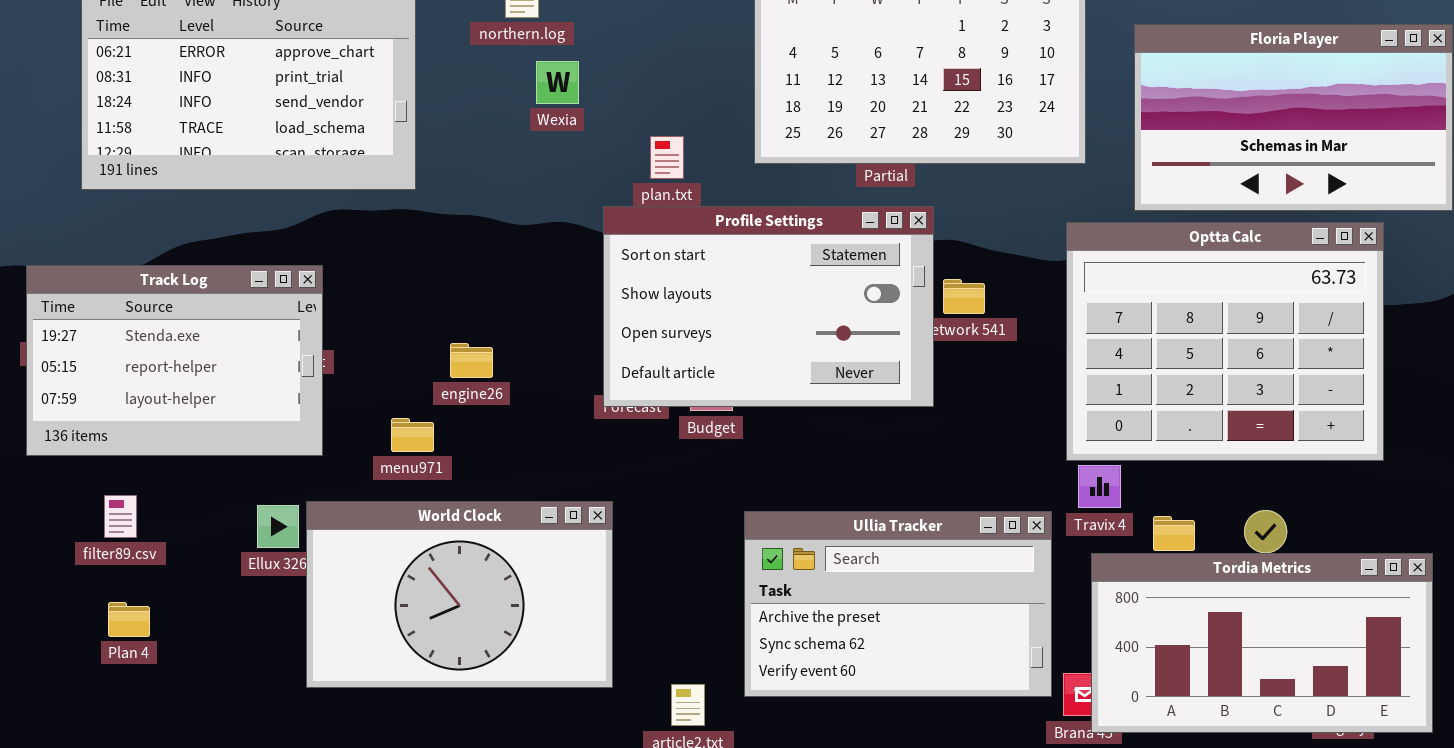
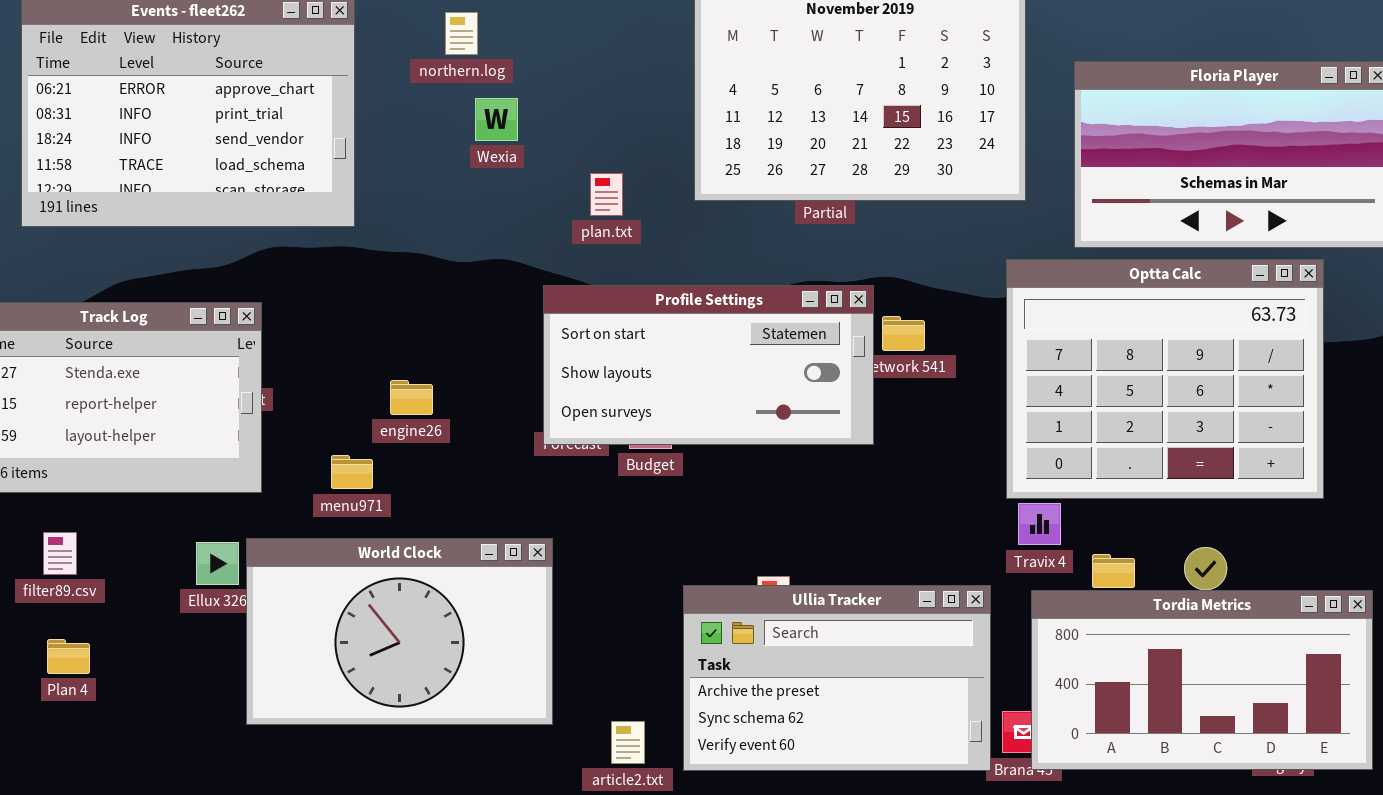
Profile Settings: [603,206,934,407] -> [543,285,874,445], resized
Ullia Tracker: [744,511,1052,697] -> [683,585,991,771], moved

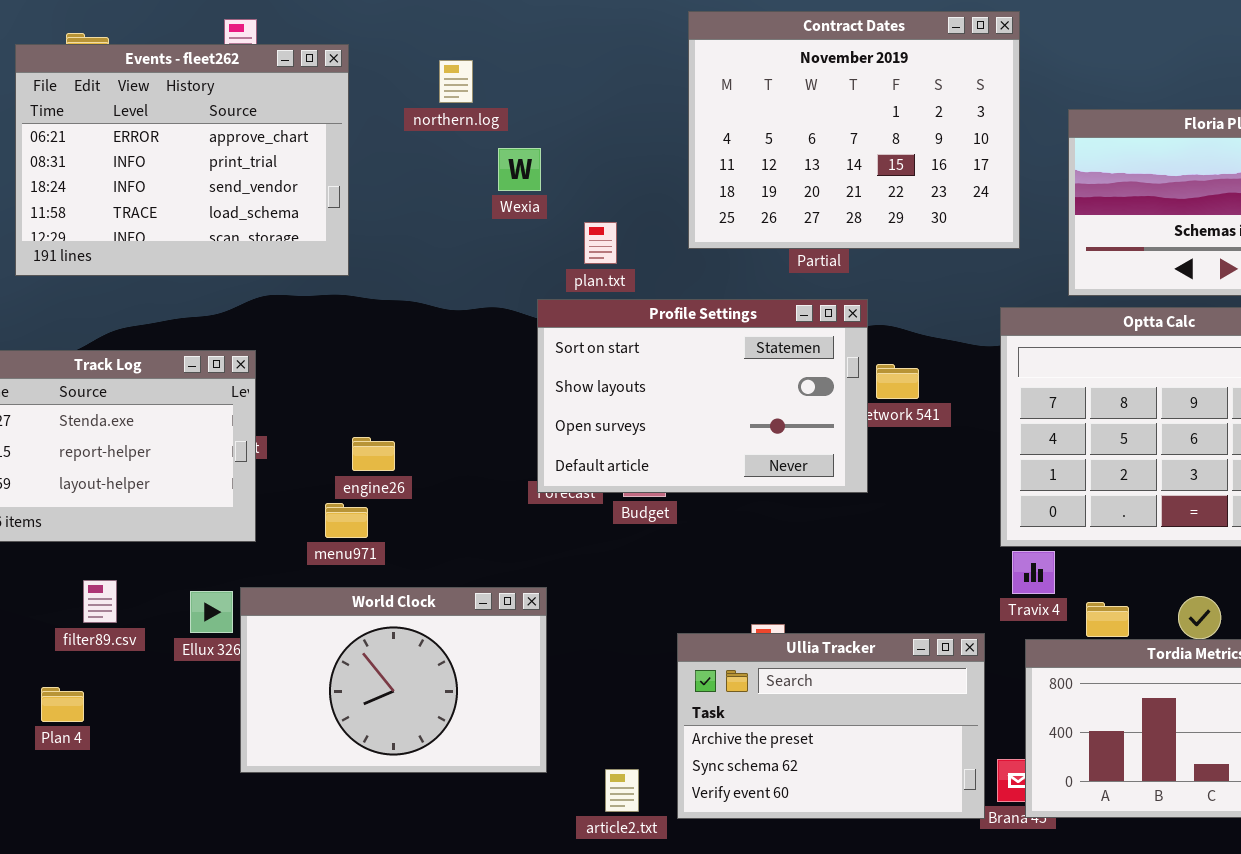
Wexia: [475,98,518,141] -> [498,148,541,191], moved
Profile Settings: [543,285,874,445] -> [537,299,868,493], resized
engine26: [390,380,433,415] -> [352,437,395,471], moved
filter89.csv: [43,532,77,575] -> [83,580,117,623], moved

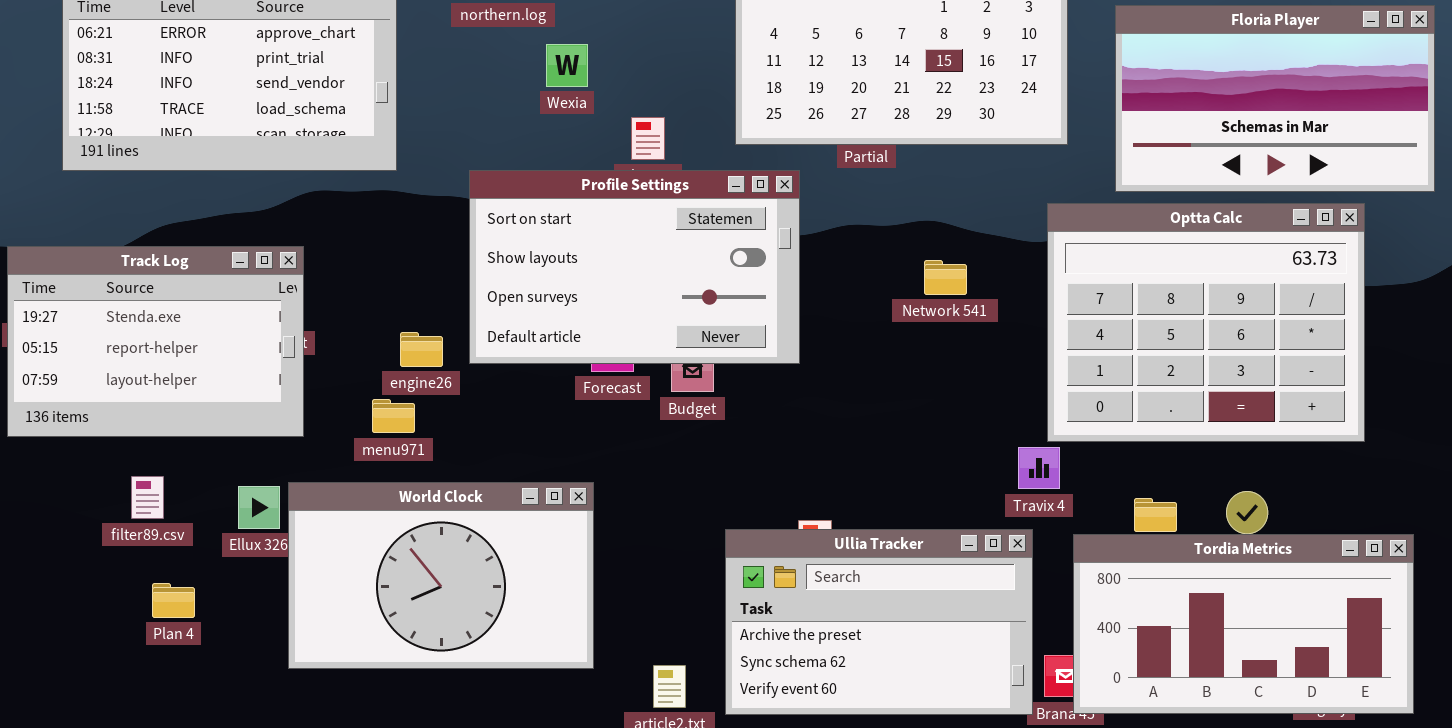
Profile Settings: [537,299,868,493] -> [469,170,800,364], moved
Travix 4: [1012,551,1055,594] -> [1018,447,1060,489], moved
Plan 4: [41,687,84,722] -> [152,583,195,618], moved

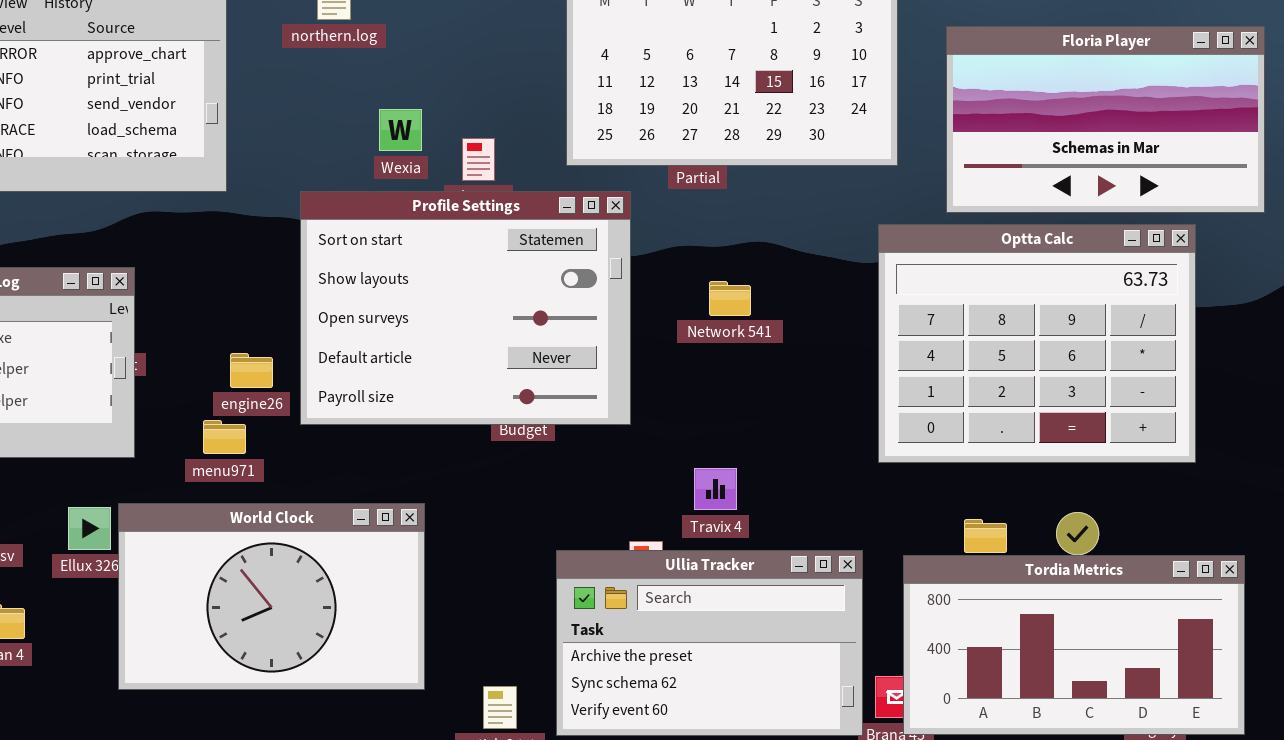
Wexia: [546,44,588,87] -> [379,109,422,151], moved
Profile Settings: [469,170,800,364] -> [300,191,631,425], resized
Network 541: [924,260,967,295] -> [709,281,751,316], moved
Travix 4: [1018,447,1060,489] -> [694,468,737,510], moved

